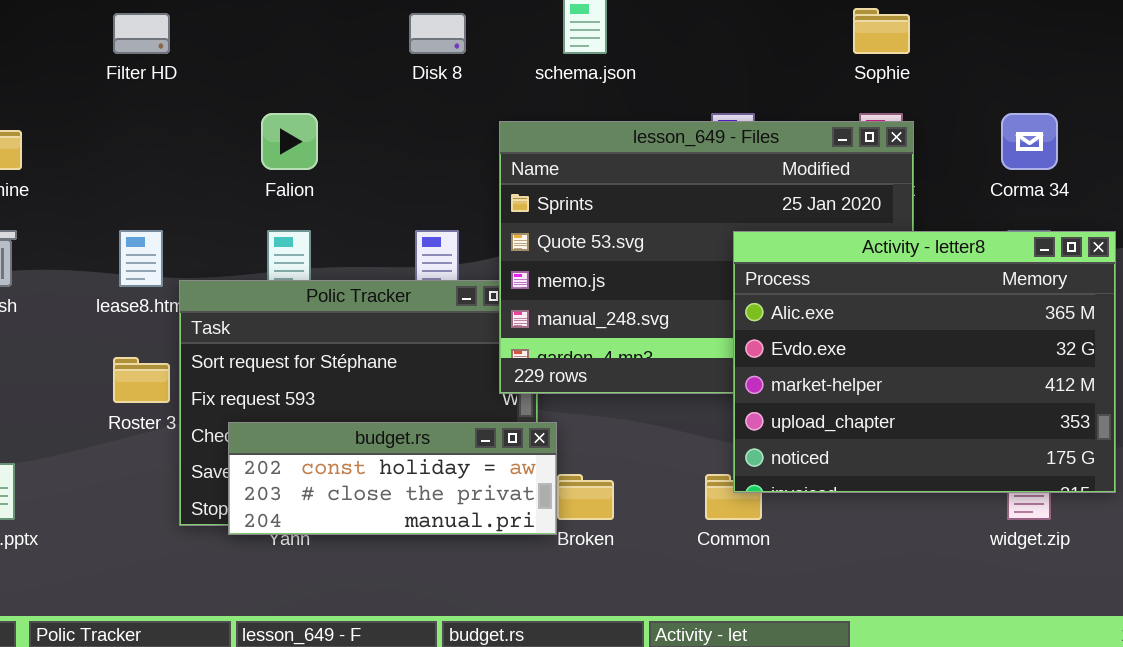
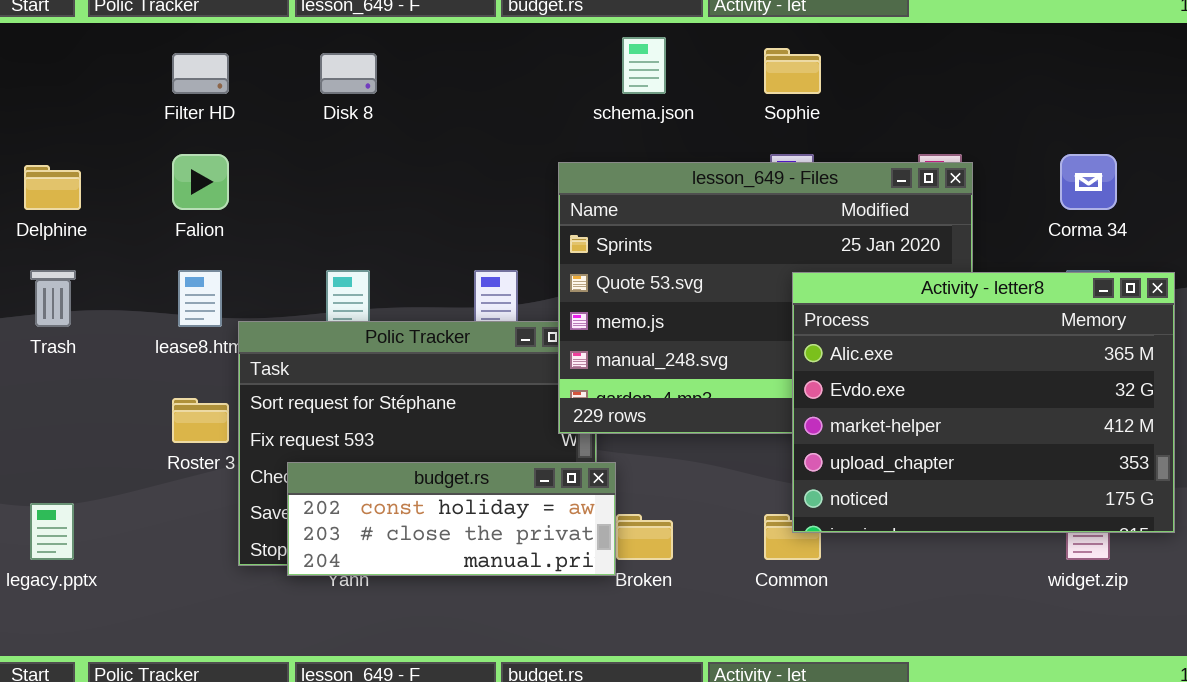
Sophie: [853,8,910,54] -> [764,48,821,94], moved
Disk 8: [409,13,466,54] -> [320,53,377,94], moved
Falion: [261,113,318,170] -> [172,154,229,210], moved

